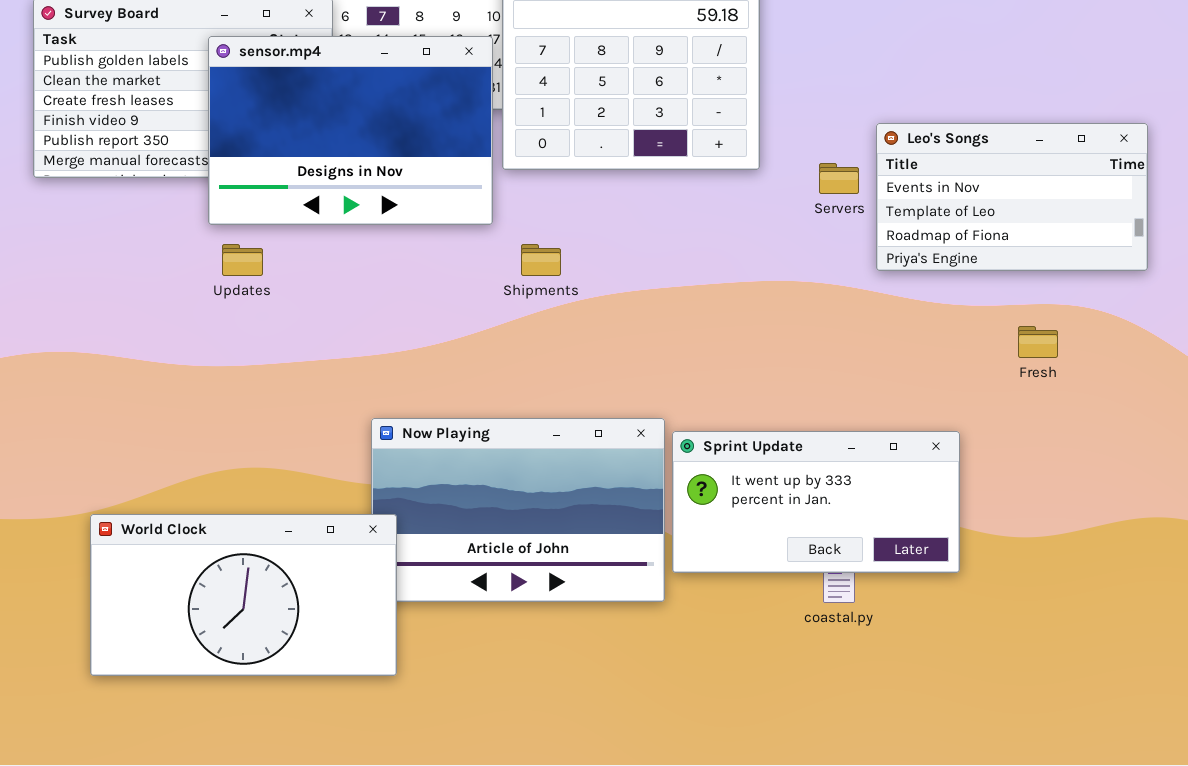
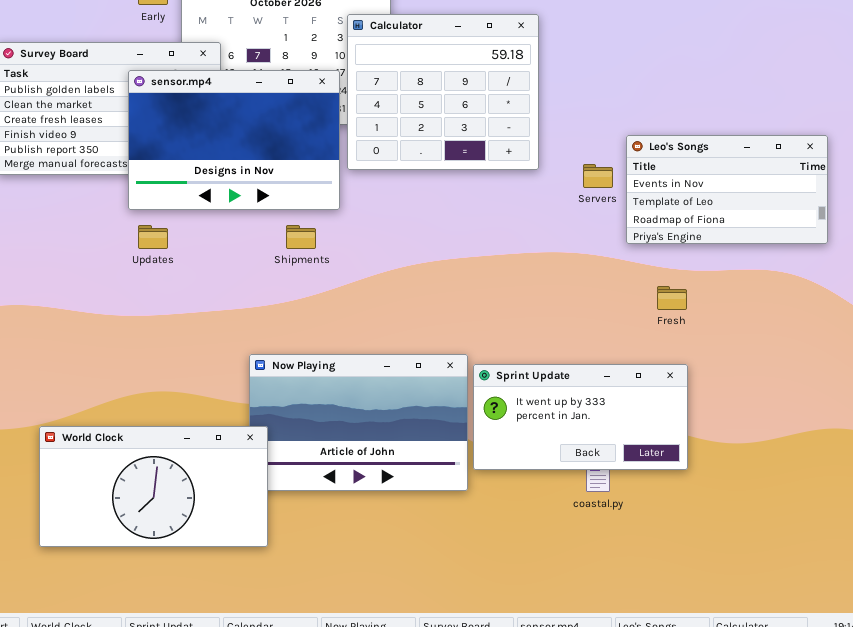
Shipments: [521,244,561,276] -> [286,225,316,249], moved
Fresh: [1018,326,1058,358] -> [657,286,687,310], moved

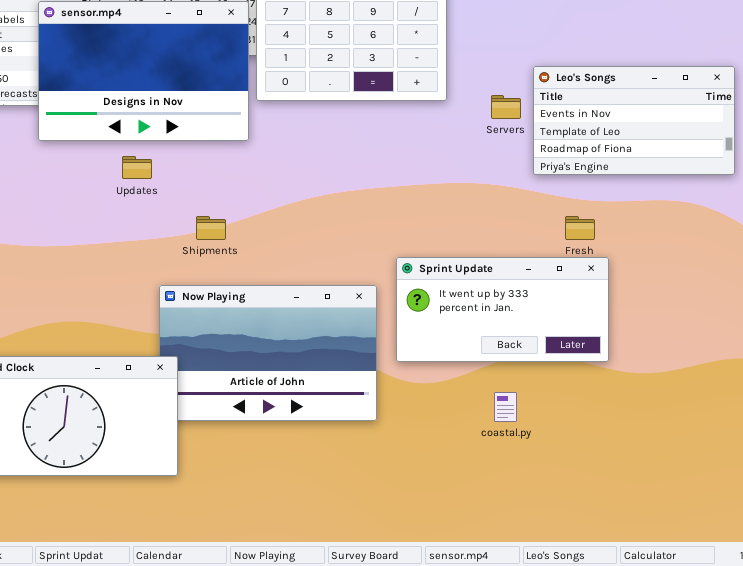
Updates: [138,225,168,249] -> [122,156,152,179], moved
Shipments: [286,225,316,249] -> [196,216,226,240], moved
Sprint Update: [473,364,688,470] -> [396,257,609,362], moved

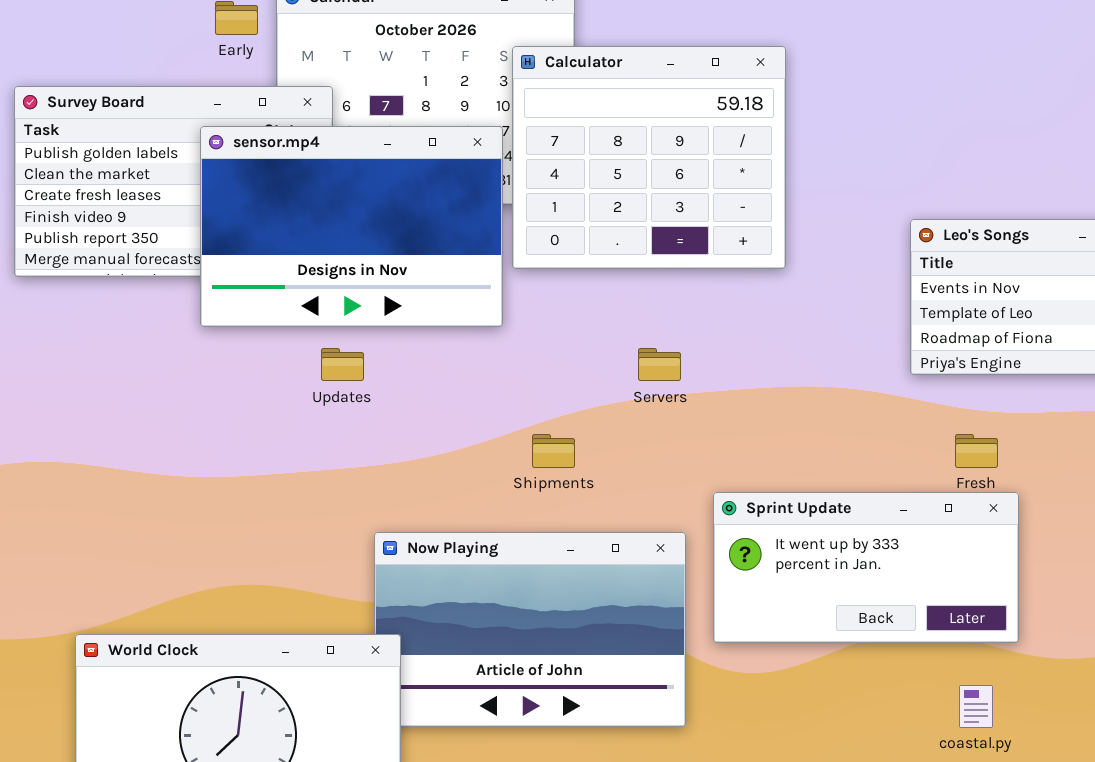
Servers: [491,95,521,119] -> [638,348,681,381], moved
Shipments: [196,216,226,240] -> [532,434,575,468], moved
coastal.py: [494,392,517,422] -> [959,685,993,728], moved

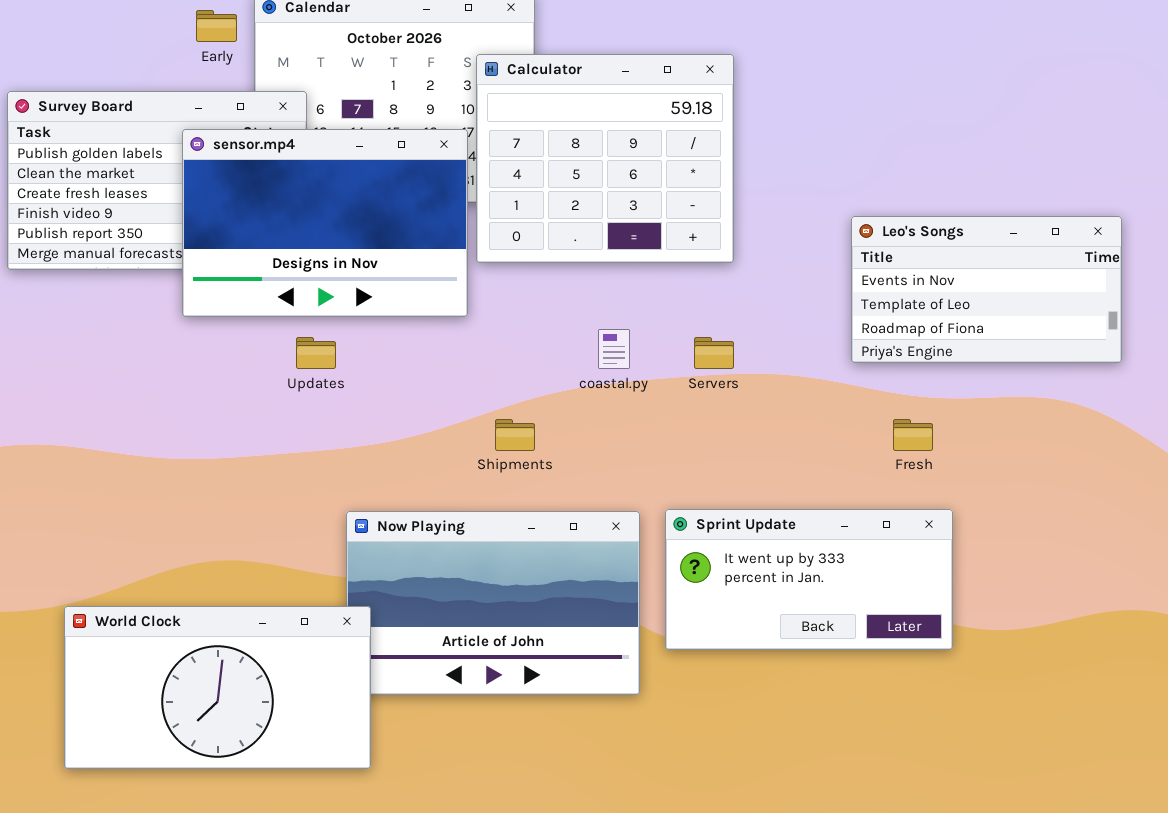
Servers: [638,348,681,381] -> [694,337,734,369], moved
Sprint Update: [713,492,1019,643] -> [665,509,953,650], moved
coastal.py: [959,685,993,728] -> [598,329,630,369], moved

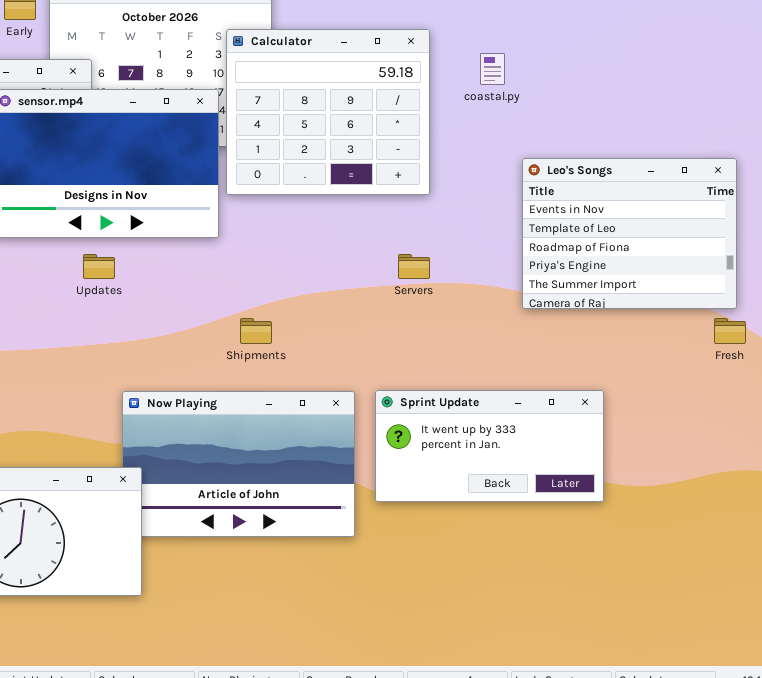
Leo's Songs: [851,216,1122,363] -> [522,158,737,309], resized
coastal.py: [598,329,630,369] -> [480,53,505,85], moved
Fresh: [893,419,933,451] -> [714,318,746,344], moved

